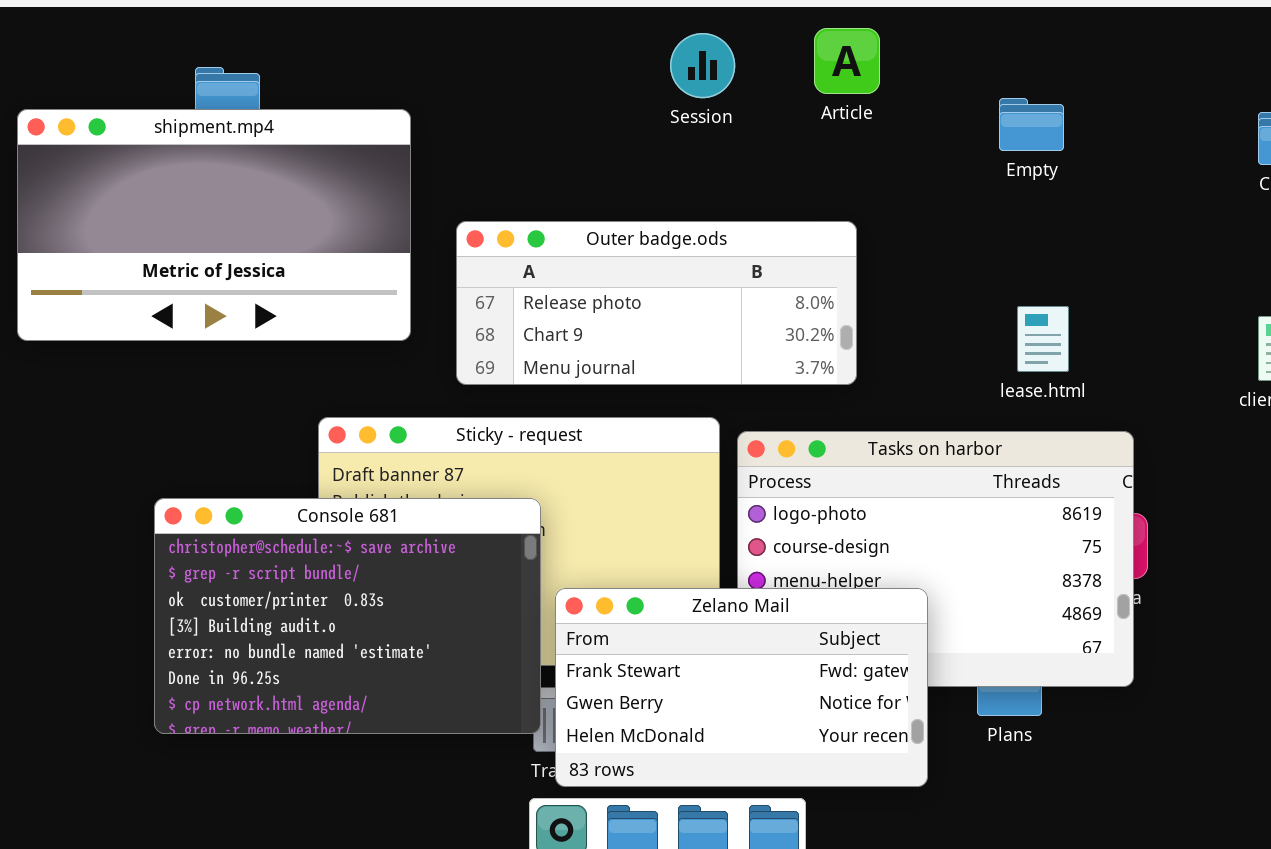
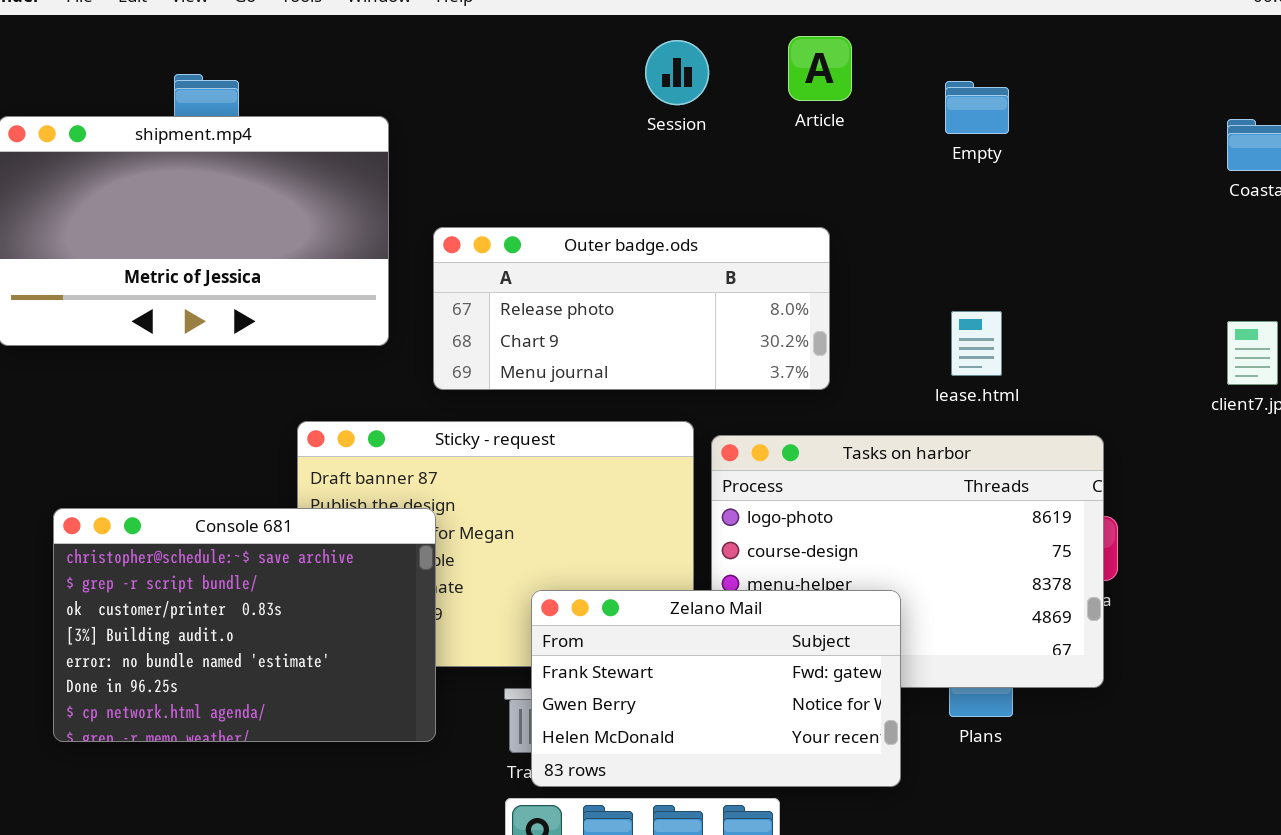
Empty: [999,98,1064,151] -> [945,81,1009,134], moved
lease.html: [1017,306,1069,372] -> [951,311,1002,376], moved
Console 681: [154,498,541,734] -> [53,508,436,742], moved

